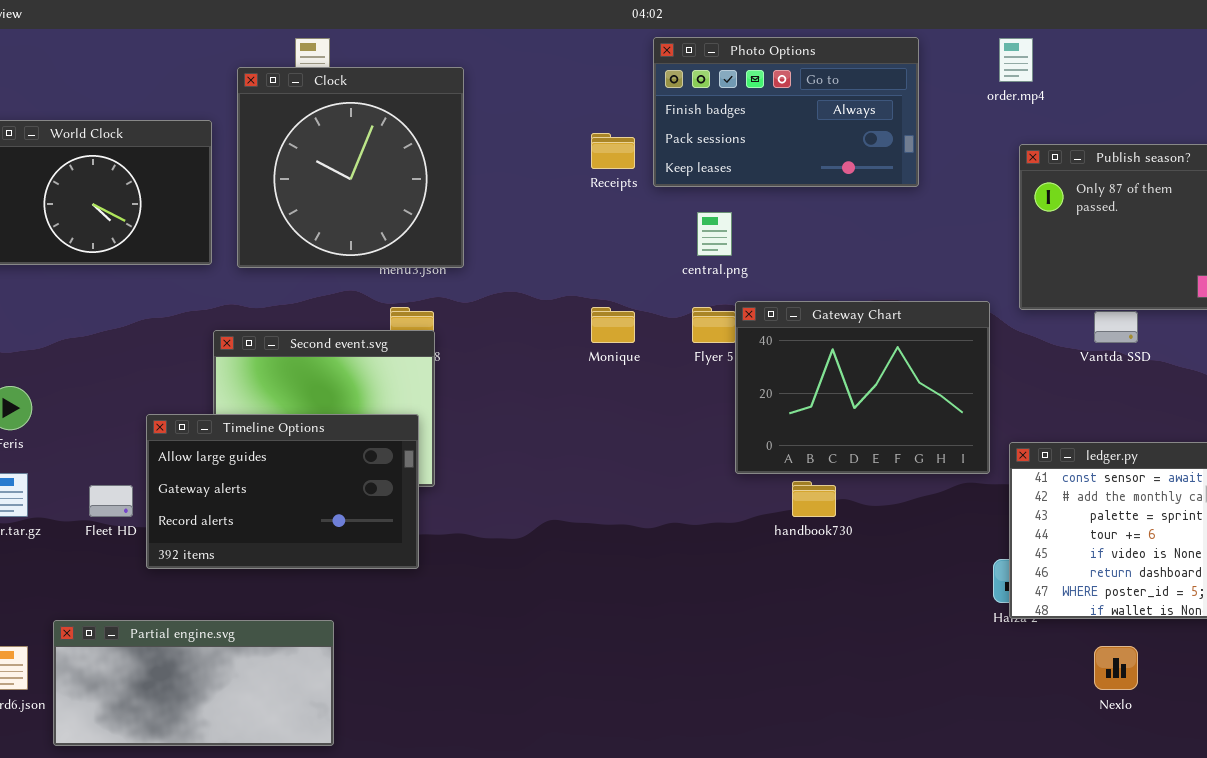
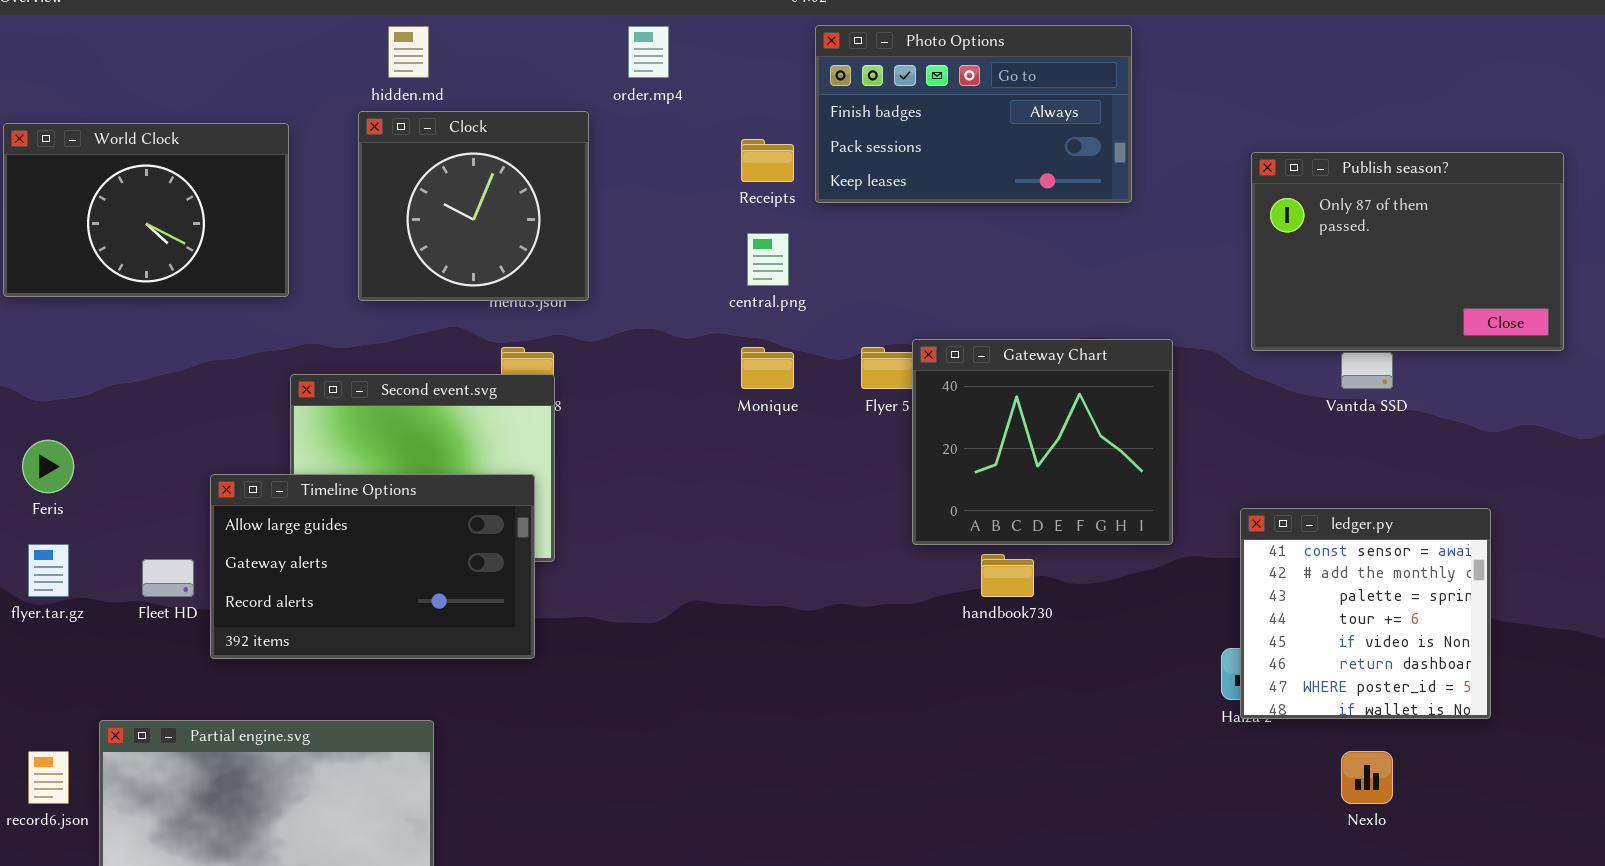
order.mp4: [999,38,1033,82] -> [628,26,669,78], moved
Clock: [237,67,464,268] -> [358,111,589,301], resized
central.png: [697,212,732,256] -> [747,233,789,286], moved
Gateway Chart: [735,301,990,474] -> [912,339,1173,545], resized

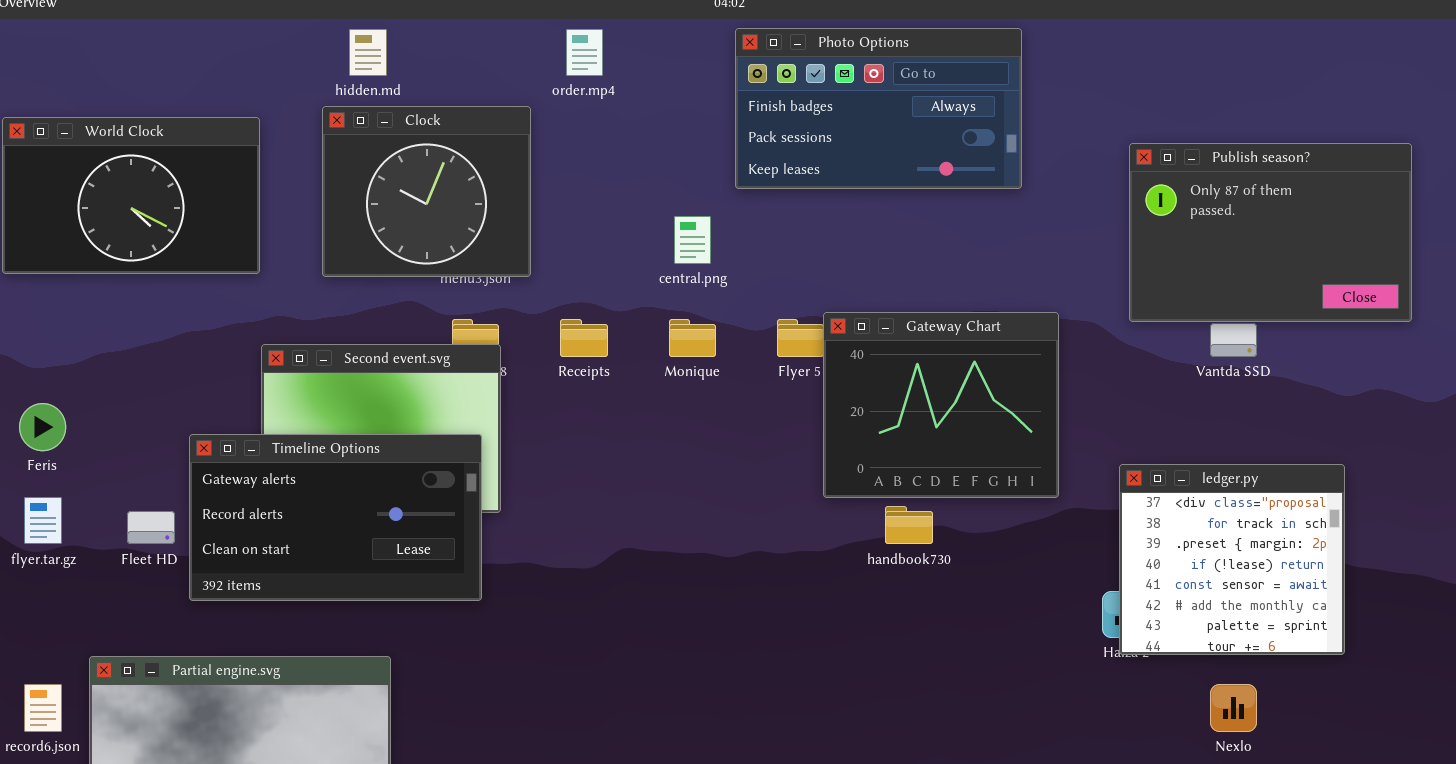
Receipts: [741,139,794,182] -> [560,319,608,357], moved
Timeline Options: [210,474,535,659] -> [189,434,482,601], scrolled down 1 row
ledger.py: [1240,508,1491,719] -> [1119,464,1345,655], scrolled up 4 rows

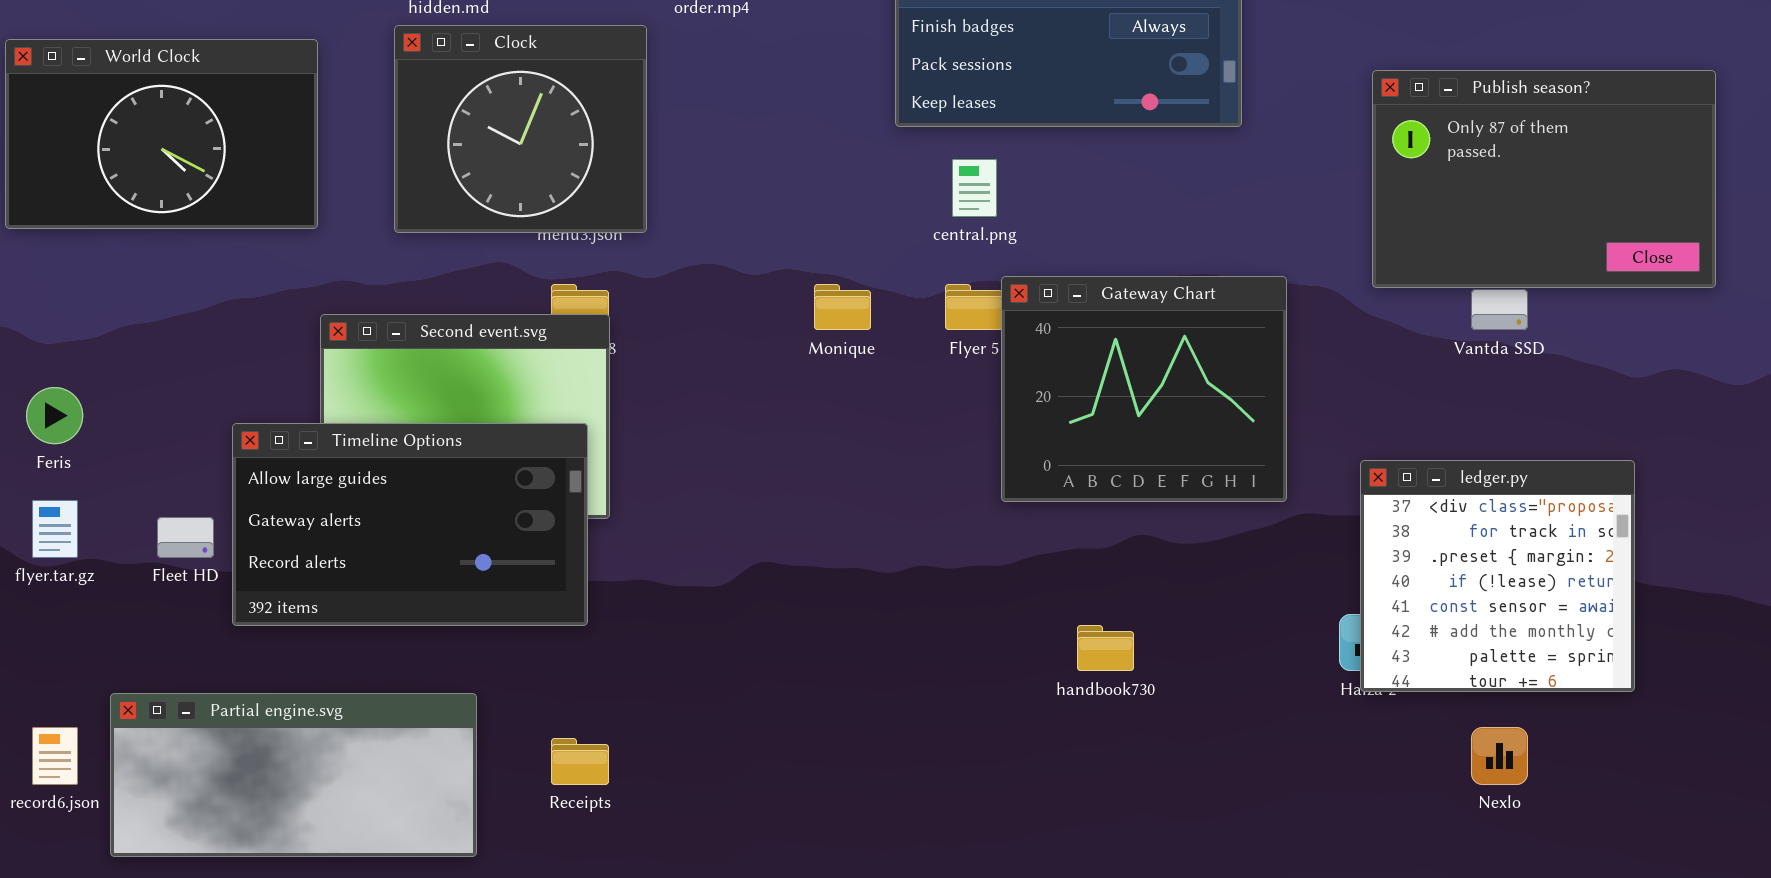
central.png: [674,216,711,264] -> [952,159,997,217], moved
Receipts: [560,319,608,357] -> [551,738,609,785], moved
Timeline Options: [189,434,482,601] -> [232,423,588,626], scrolled up 1 row
handbook730: [885,506,933,544] -> [1077,625,1134,671], moved

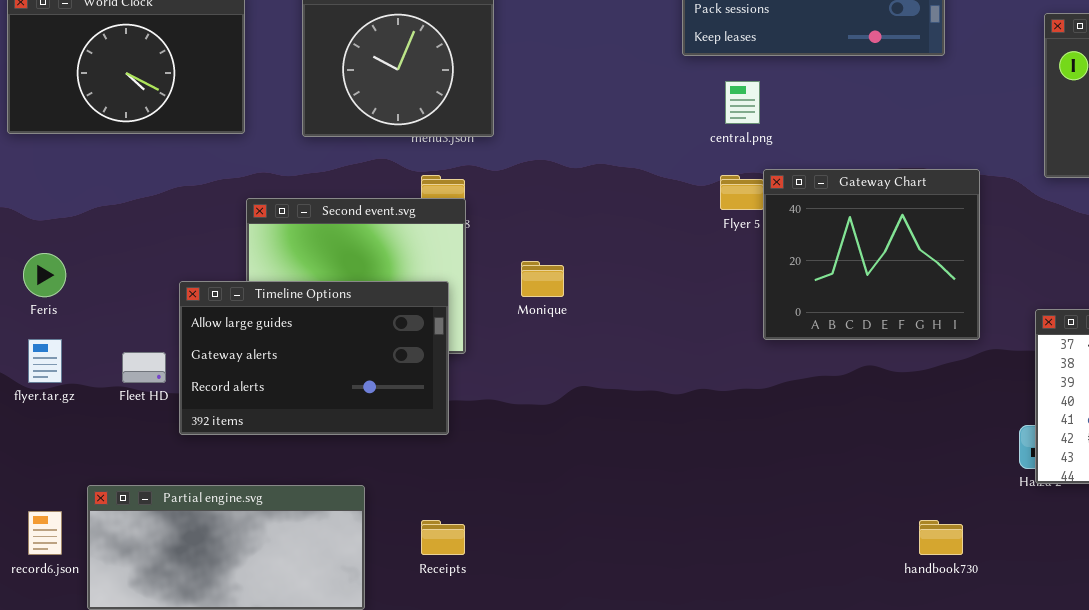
Monique: [814,284,871,330] -> [521,261,564,297], moved
handbook730: [1077,625,1134,671] -> [919,520,963,555], moved

